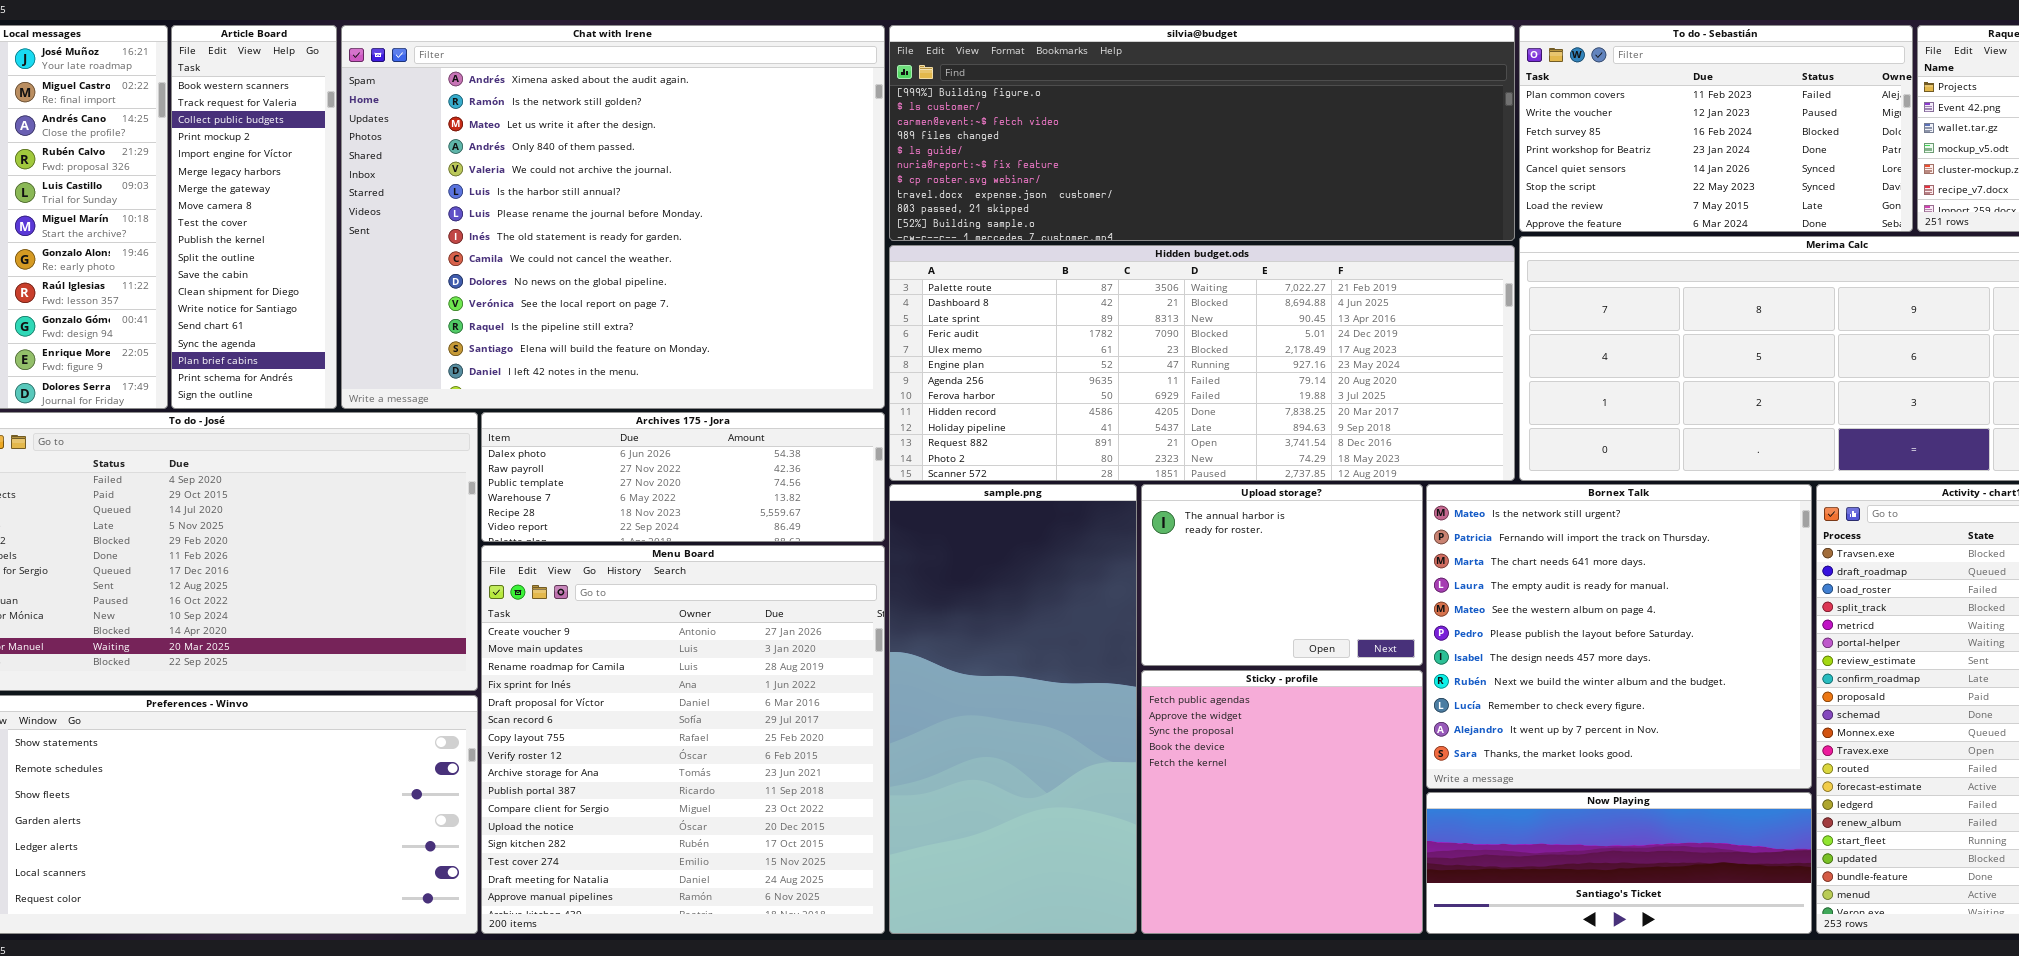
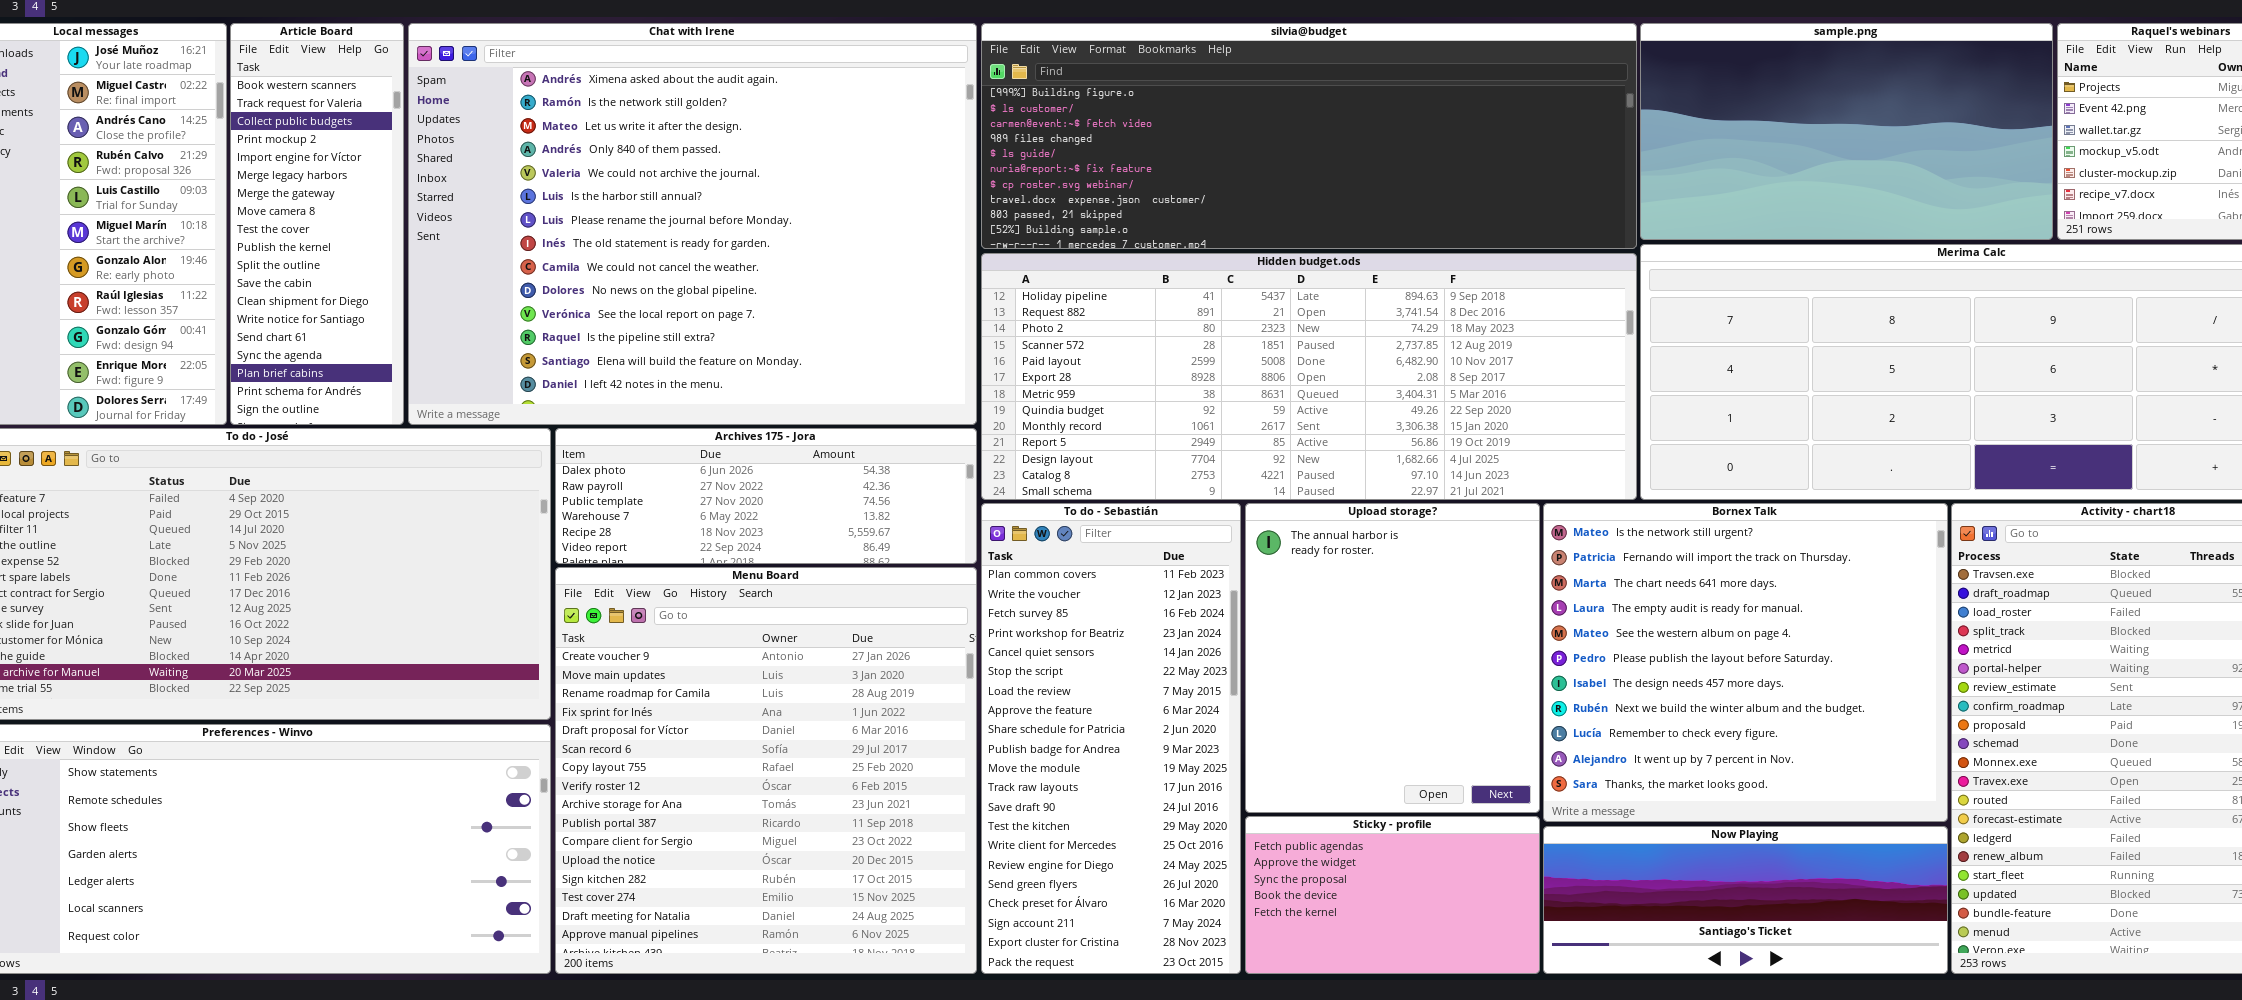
To do - Sebastián: [1519,25,1913,232] -> [981,503,1241,974], moved, resized
Hidden budget.ods: [889,245,1515,481] -> [981,253,1637,500], scrolled down 9 rows
sample.png: [889,484,1137,934] -> [1640,23,2053,240], moved, resized
Upload storage?: [1141,484,1423,666] -> [1245,503,1540,813], resized
Sticky - profile: [1141,670,1423,934] -> [1245,816,1540,974], resized

